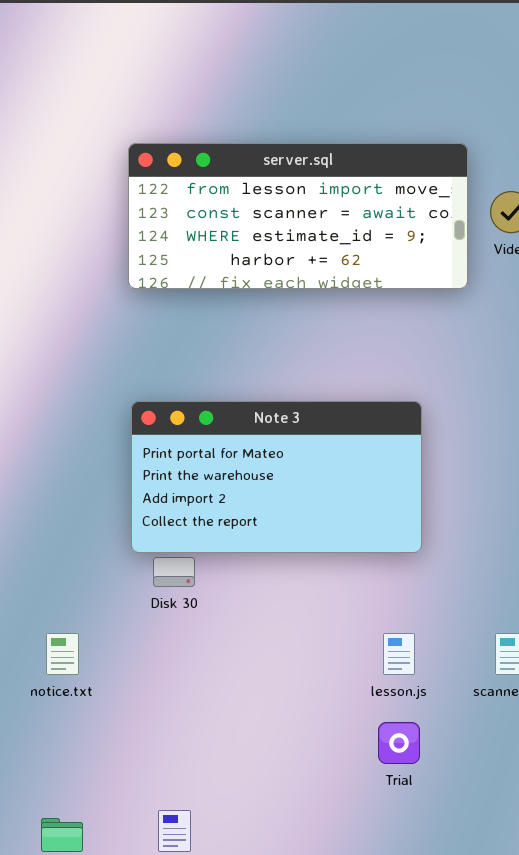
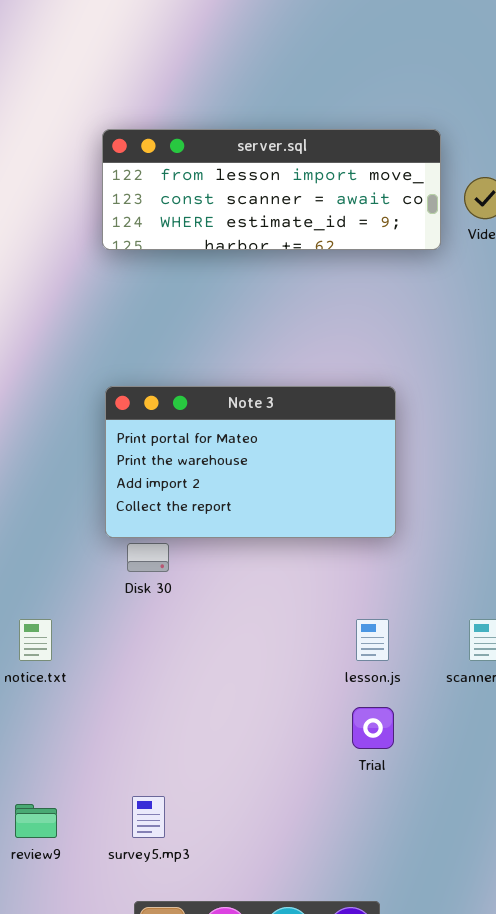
server.sql: [128,143,468,289] -> [102,129,441,250], resized

